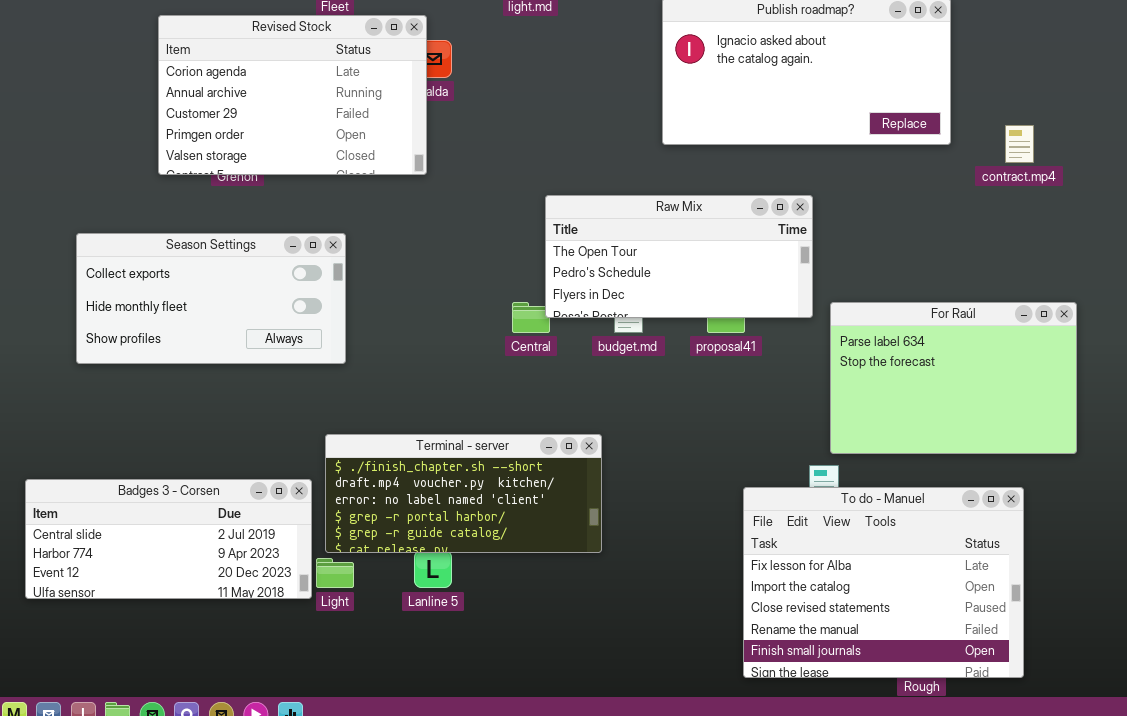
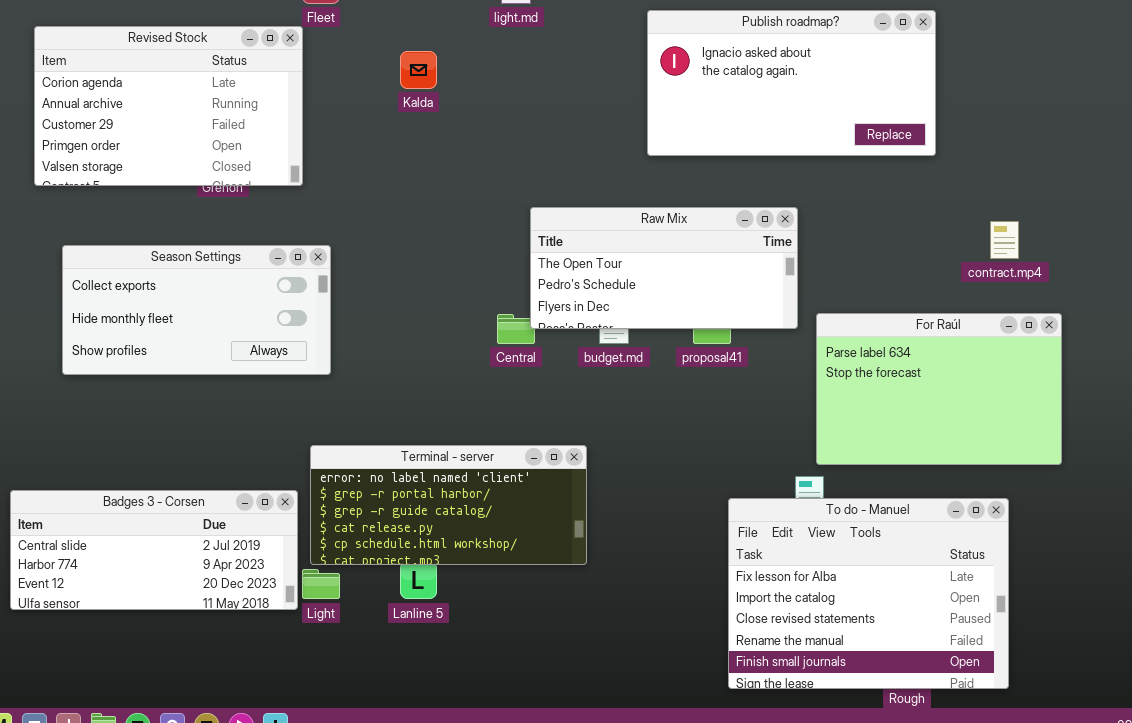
Revised Stock: [158,15,427,175] -> [34,26,303,186], moved
contract.mp4: [1005,125,1034,163] -> [990,221,1019,259], moved
Terminal - server: [325,434,602,553] -> [310,445,587,565], scrolled down 2 rows

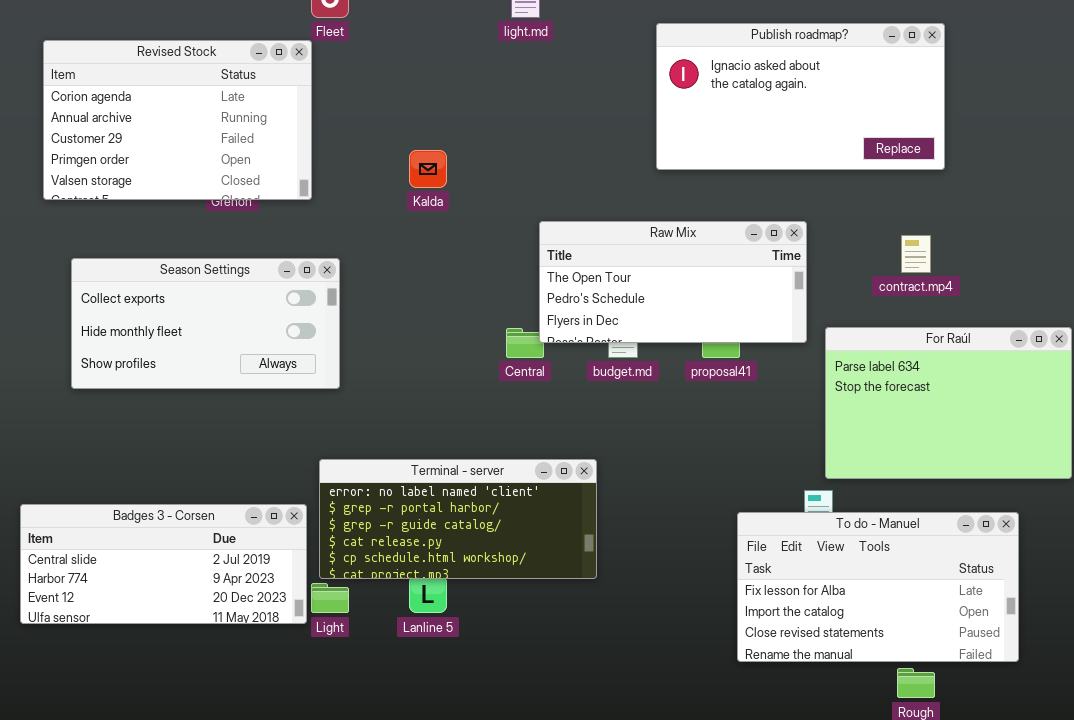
Kalda: [400,51,437,89] -> [409,150,447,188], moved
contract.mp4: [990,221,1019,259] -> [901,235,931,273], moved
To do - Manuel: [728,498,1009,689] -> [737,512,1019,662], resized

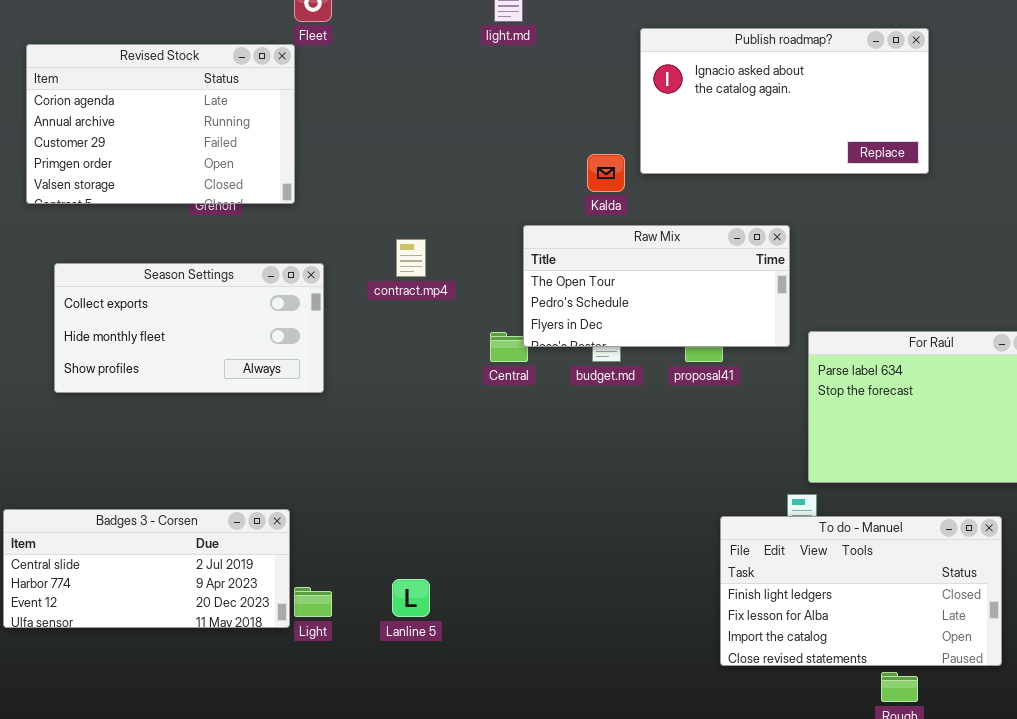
Kalda: [409,150,447,188] -> [587,154,625,192], moved
contract.mp4: [901,235,931,273] -> [396,239,426,277], moved
Terminal - server: [319,459,597,579] -> none, closed
To do - Manuel: [737,512,1019,662] -> [720,516,1002,666], scrolled up 1 row

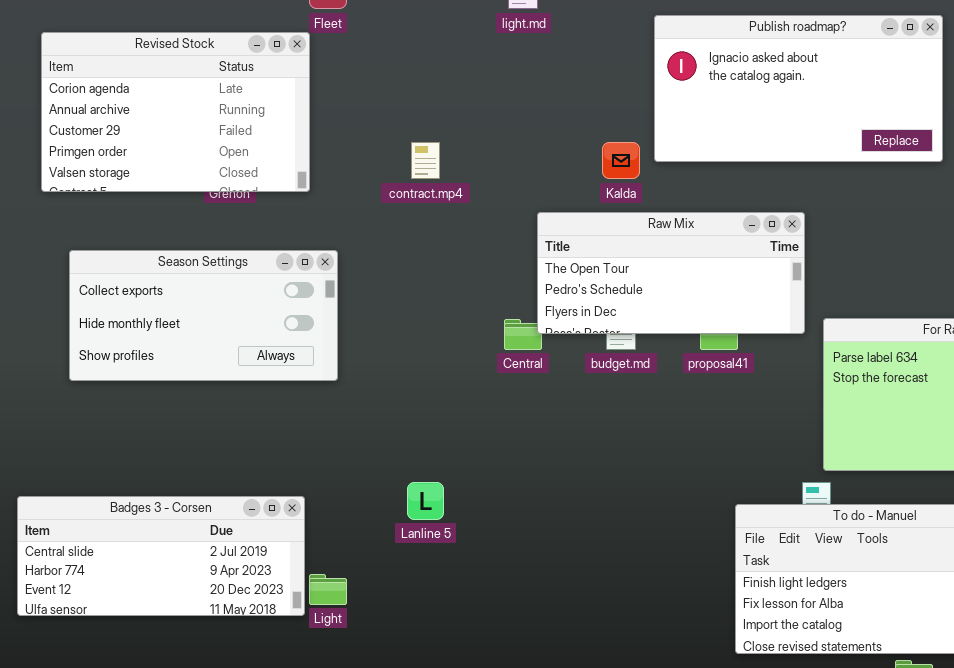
contract.mp4: [396,239,426,277] -> [411,142,440,179], moved
Lanline 5: [392,579,430,617] -> [407,482,444,520], moved

